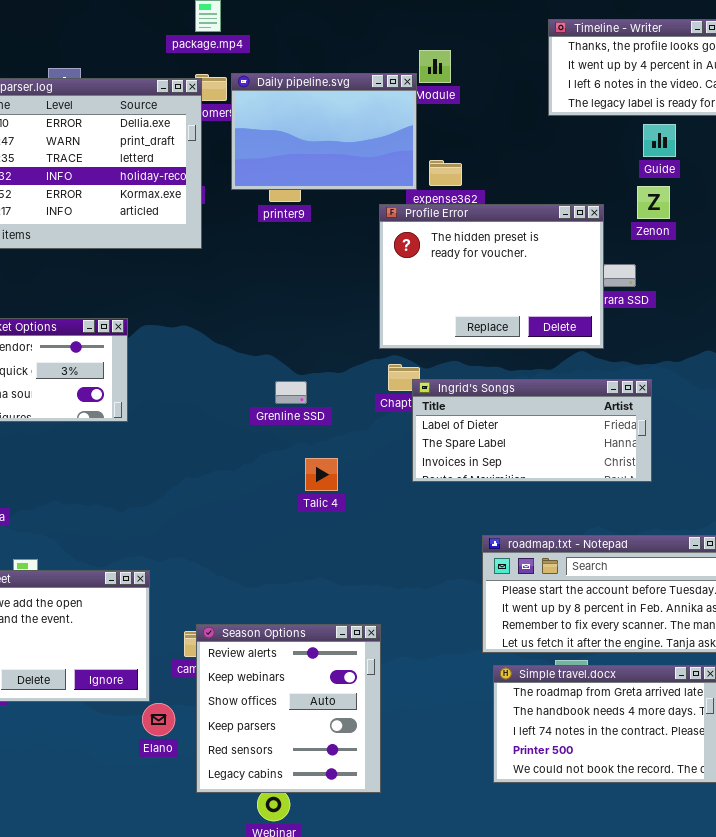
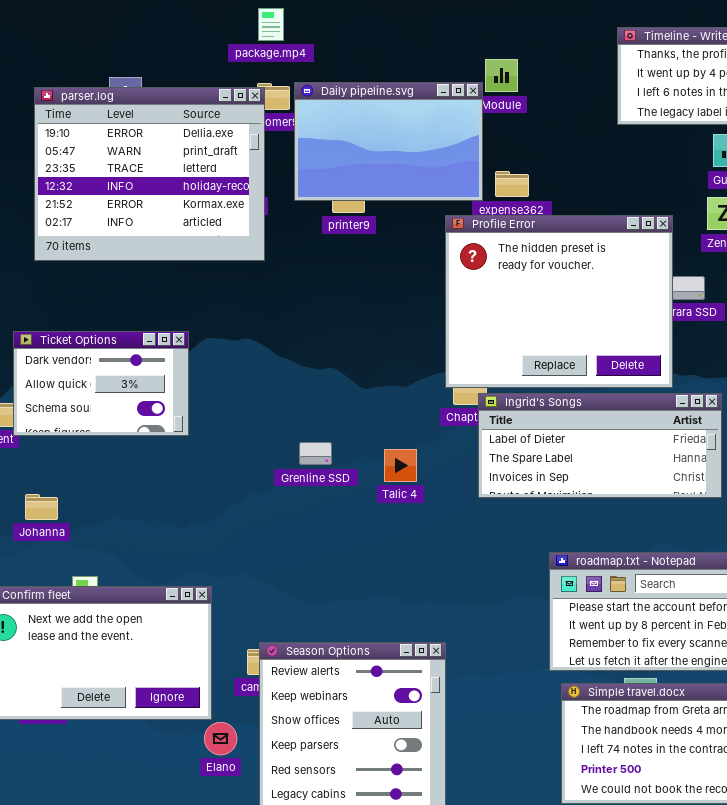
Profile Error: [379,204,604,349] -> [445,215,673,388], resized
Grenline SSD: [275,381,307,404] -> [299,442,332,465], moved
Talic 4: [305,458,338,491] -> [384,449,417,482], moved

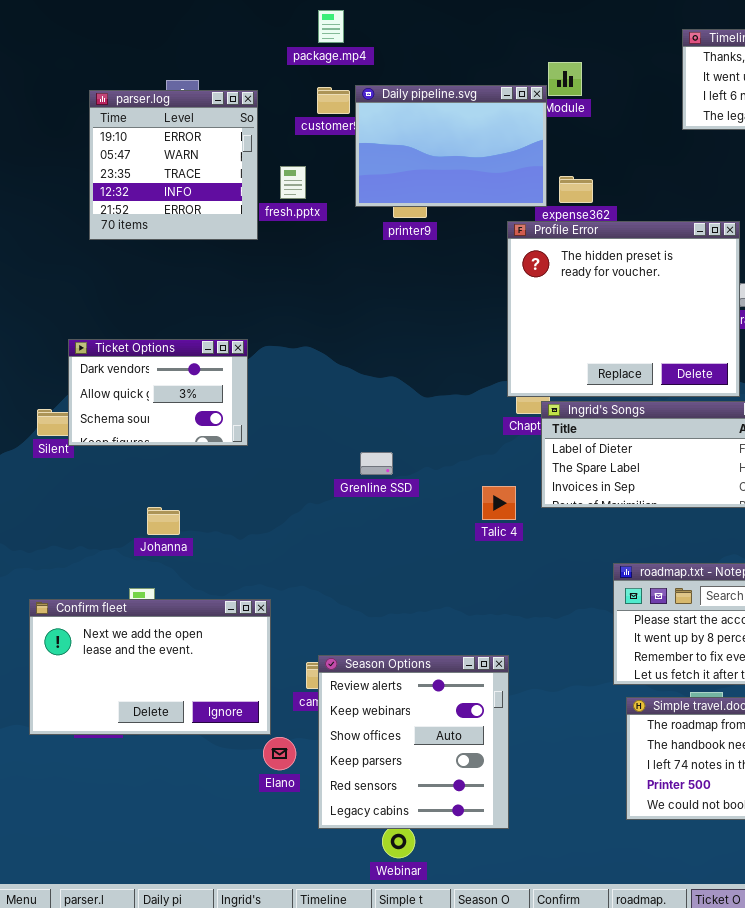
parser.log: [34,87,265,261] -> [89,90,258,240], resized
Talic 4: [384,449,417,482] -> [482,486,516,520], moved
Johanna: [25,494,58,520] -> [147,507,180,535], moved

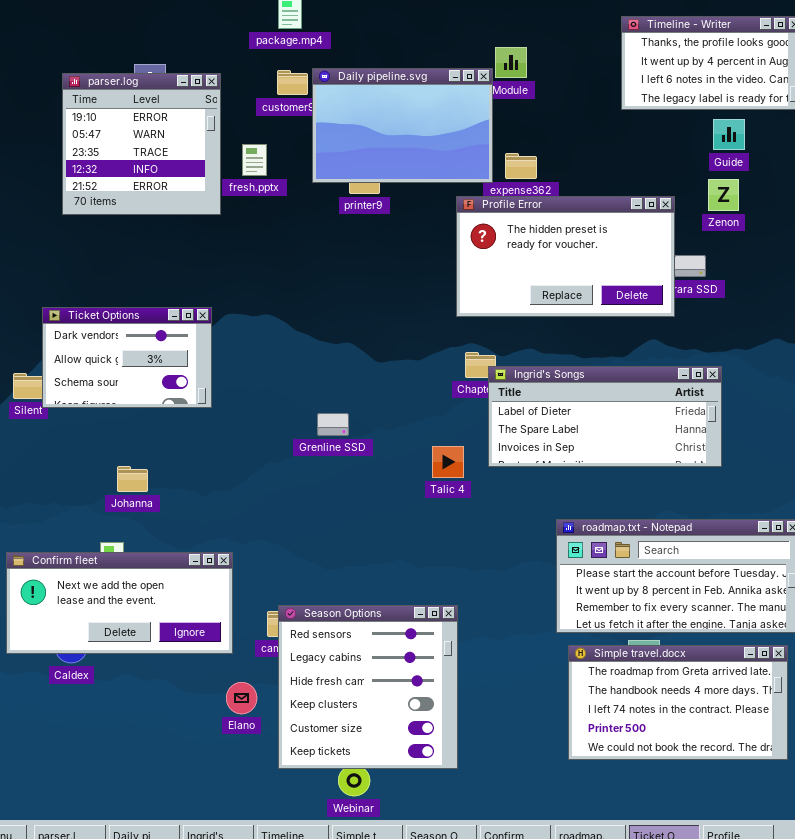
Profile Error: [507,221,740,397] -> [456,196,675,317], resized
Confirm fleet: [29,599,271,735] -> [6,552,233,654], resized
Season Options: [318,655,509,829] -> [278,605,458,769], scrolled down 4 rows

